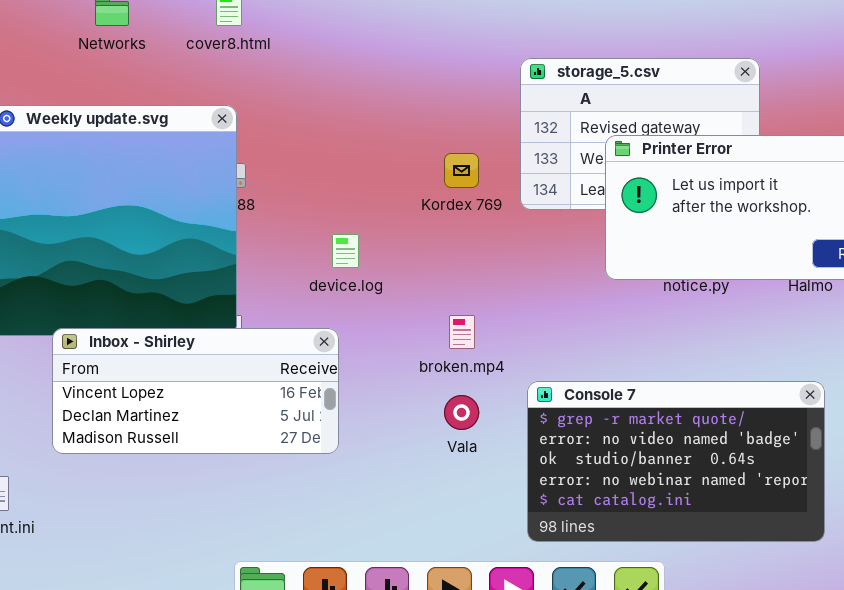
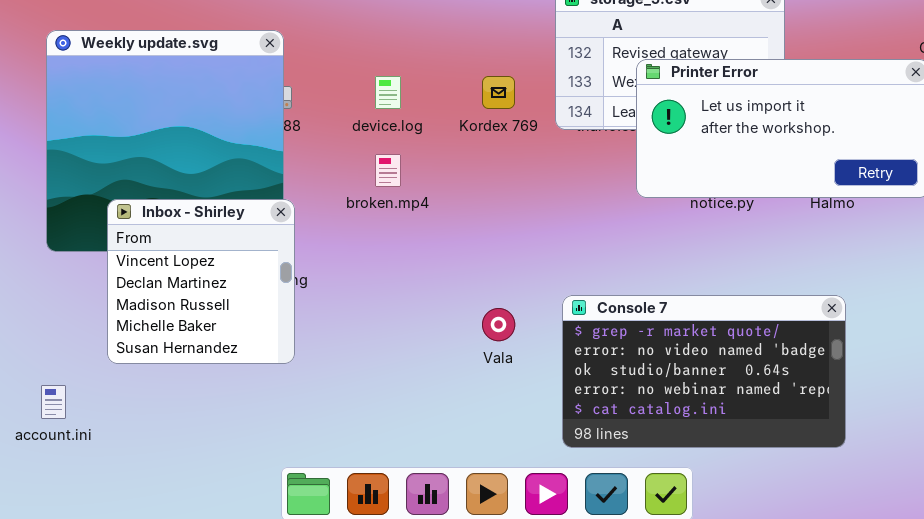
device.log: [332,234,359,268] -> [375,76,401,109], moved
broken.mp4: [449,315,475,349] -> [375,154,401,187], moved
Inbox - Shirley: [52,328,339,454] -> [107,199,295,364], resized

